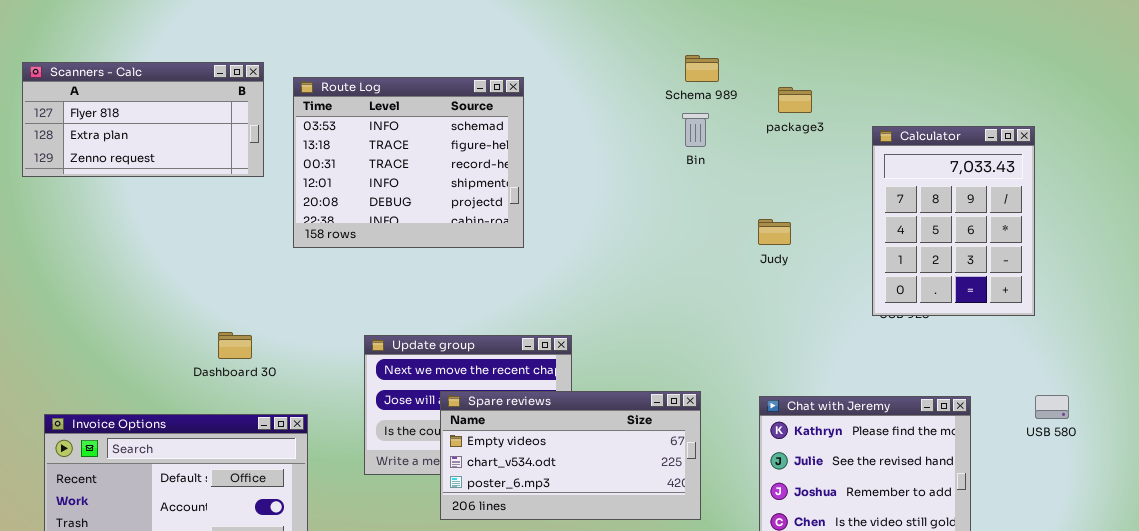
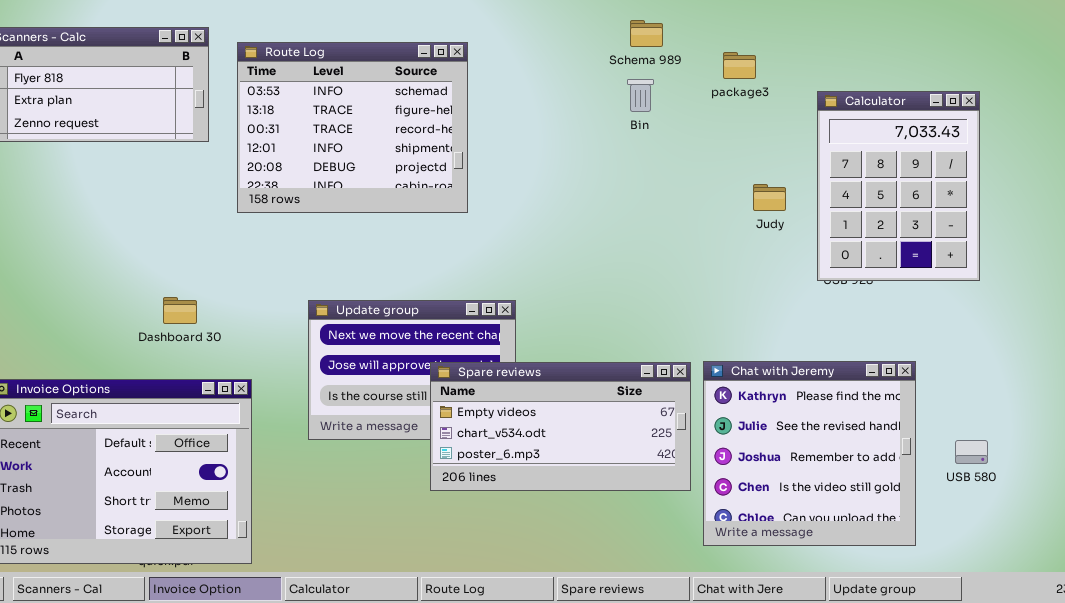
Judy: [758,219,791,245] -> [753,184,786,211], moved
Spare reviews: [440,391,701,520] -> [430,362,691,491], moved
USB 580: [1035,395,1069,419] -> [955,440,988,464], moved

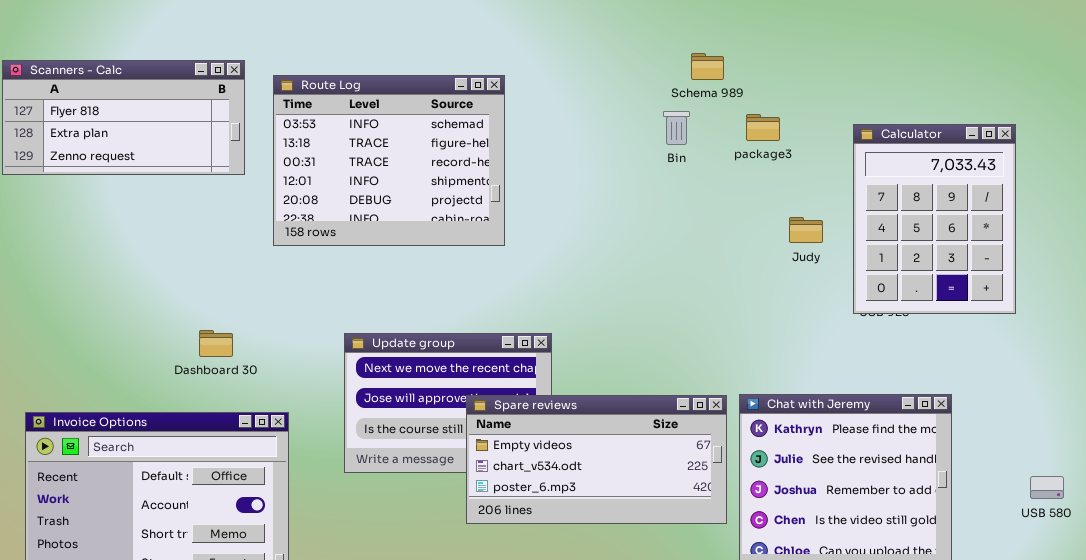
Schema 989: [630,20,663,47] -> [691,53,724,80], moved
package3: [723,52,756,79] -> [746,114,780,141], moved
USB 580: [955,440,988,464] -> [1030,476,1064,499], moved

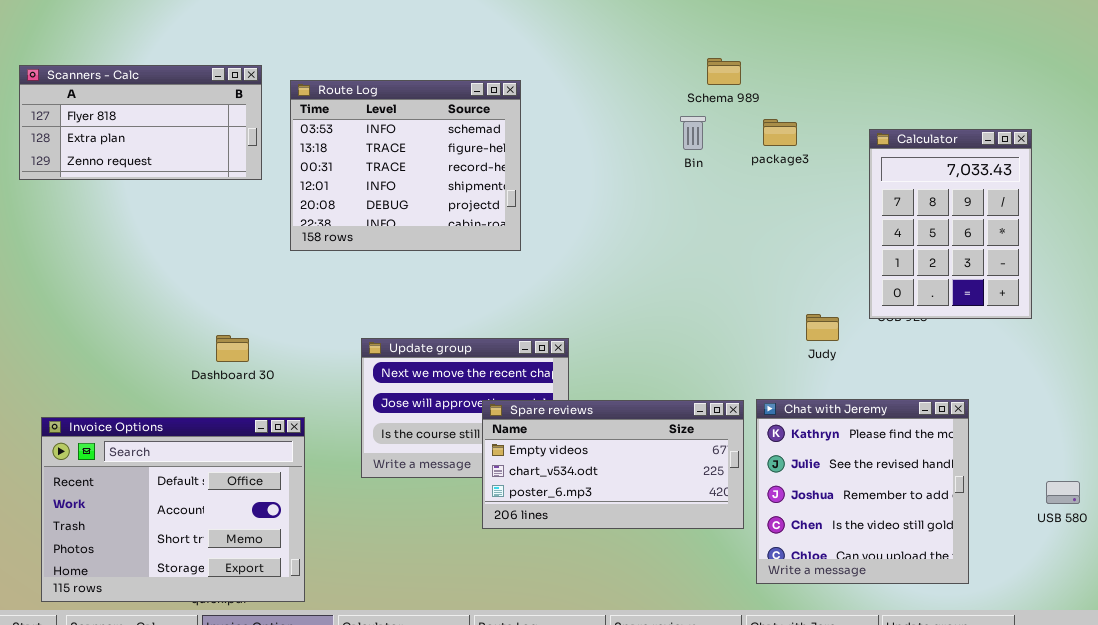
Judy: [789,217,823,243] -> [806,314,839,341], moved

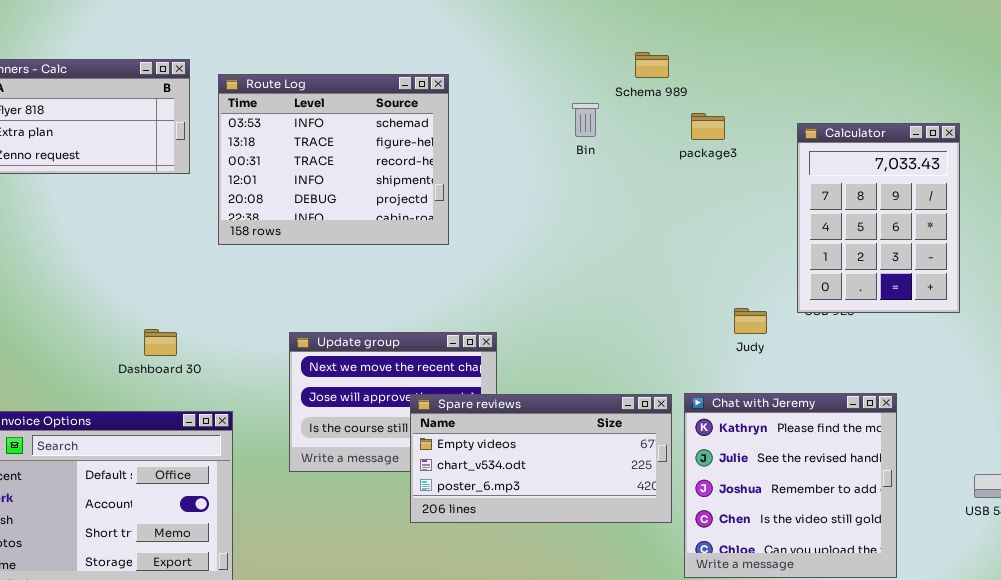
Bin: [680,116,706,150] -> [572,103,599,137], moved

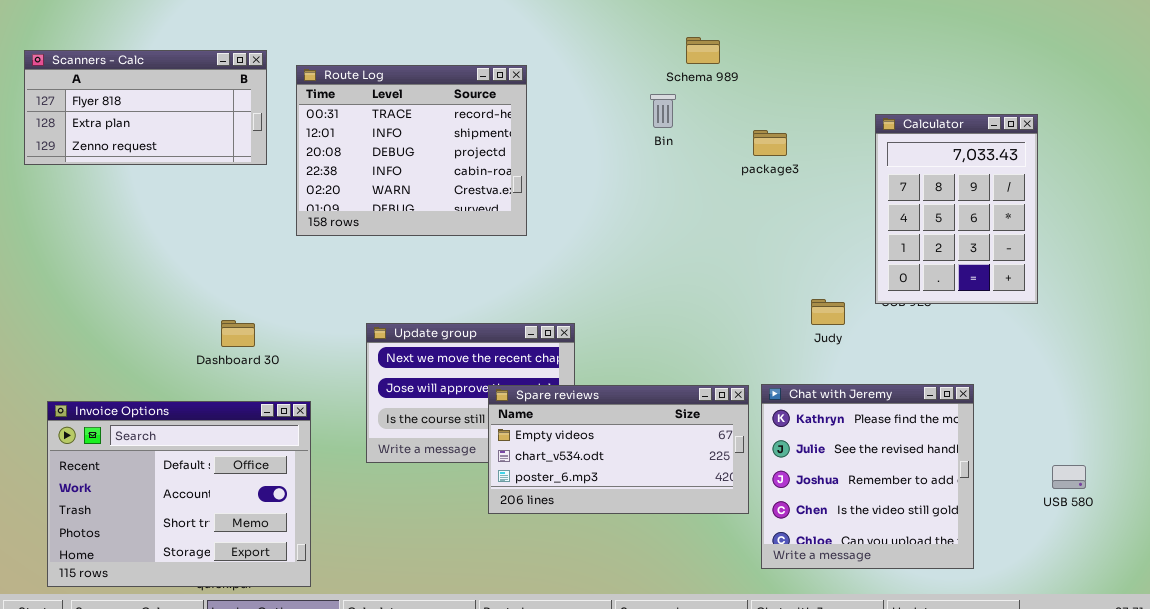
Schema 989: [635,52,669,78] -> [686,37,720,64], moved
Route Log: [218,74,449,245] -> [296,65,527,236], scrolled down 2 rows
package3: [691,113,725,140] -> [753,130,787,156], moved

